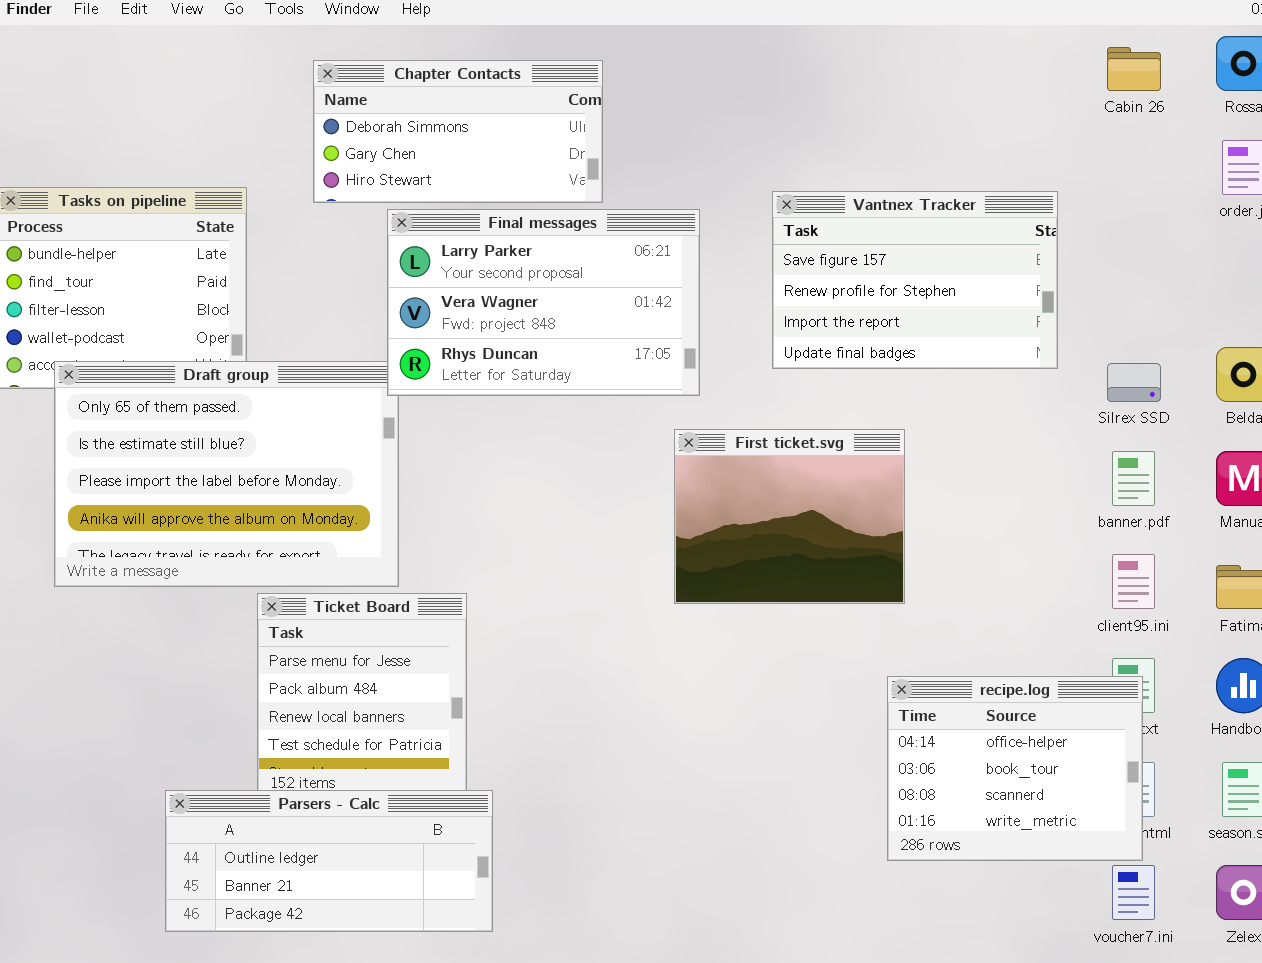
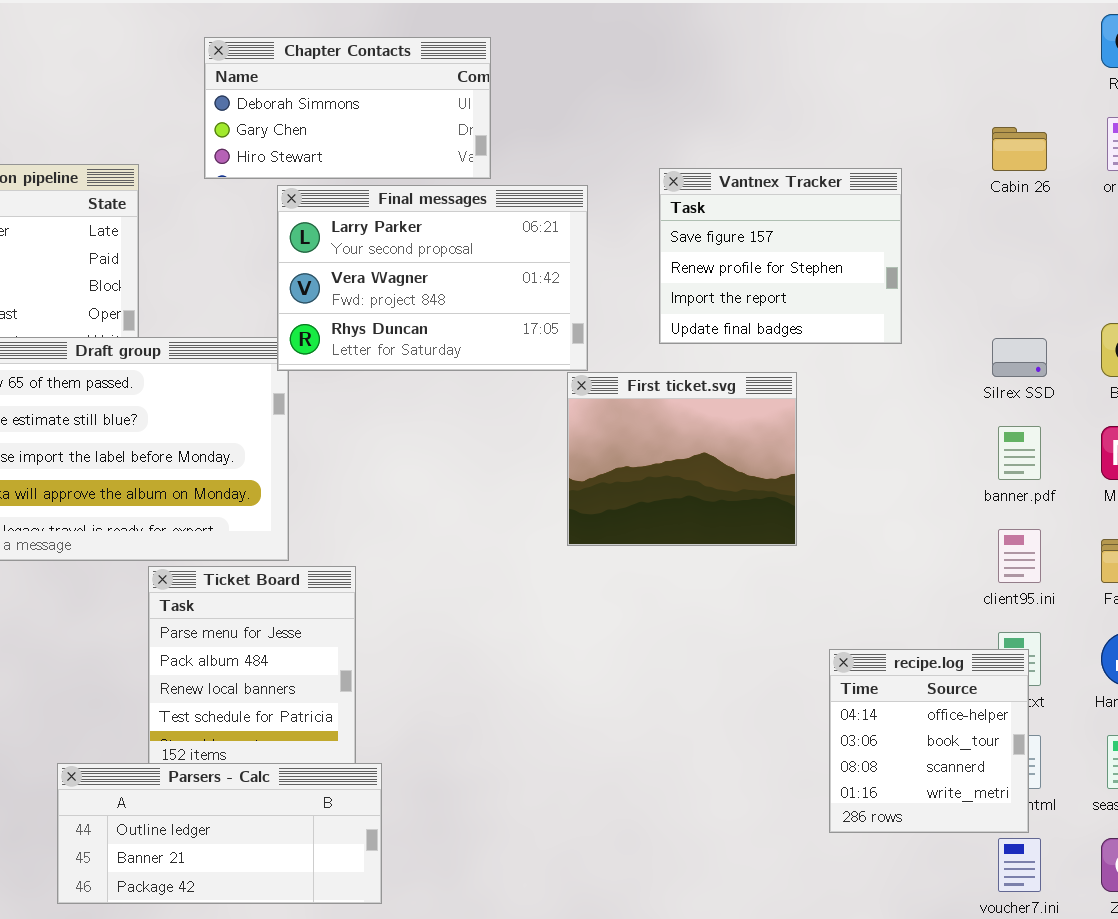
Cabin 26: [1107,47,1161,91] -> [992,127,1047,171], moved
Vantnex Tracker: [772,191,1058,369] -> [659,168,902,344], resized
First ticket.svg: [674,429,905,604] -> [567,372,797,546], moved
recipe.log: [887,676,1143,861] -> [829,649,1029,833], resized

